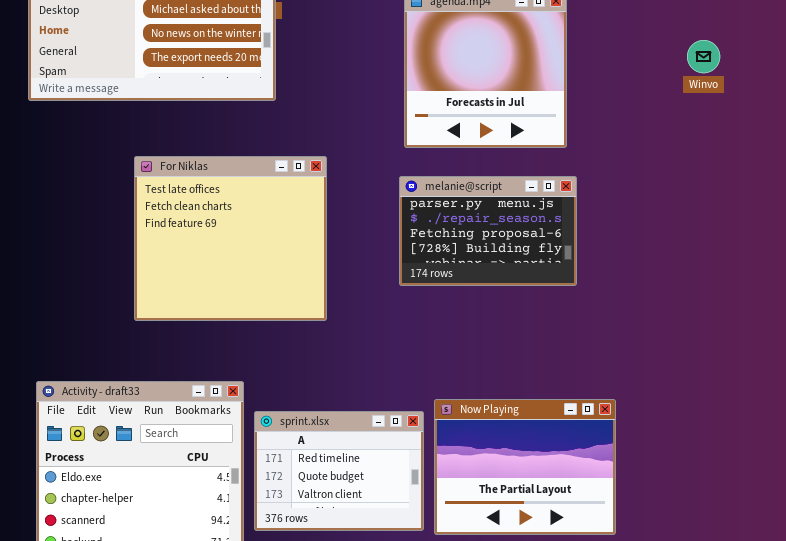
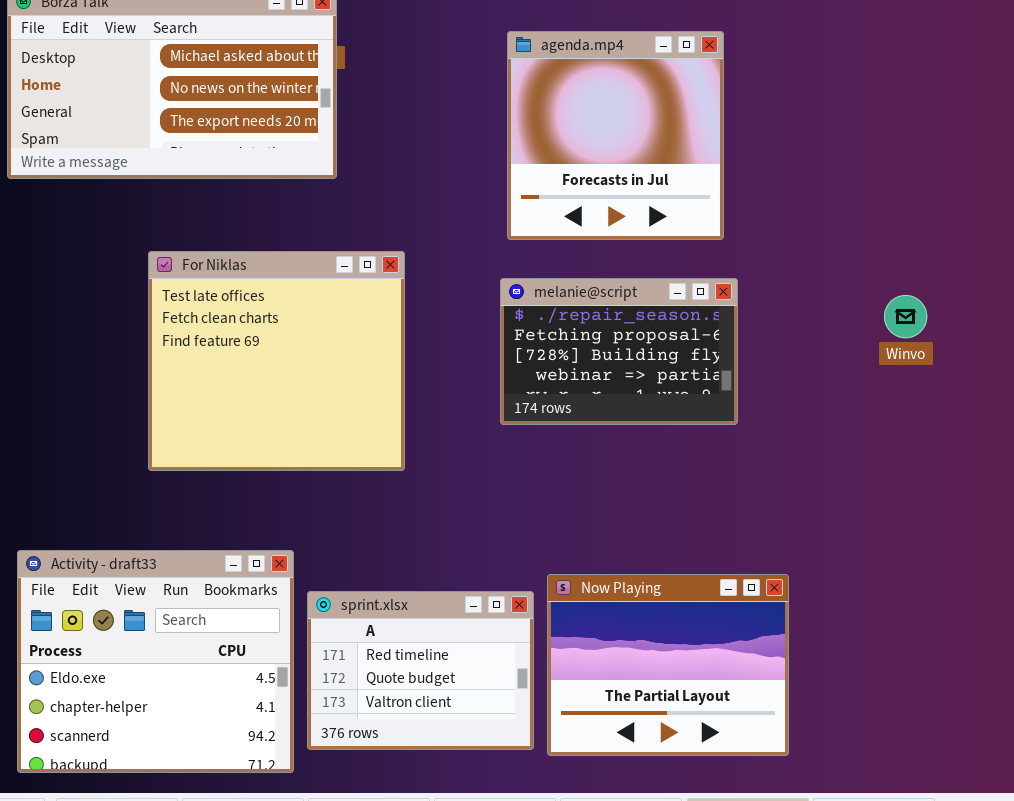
Winvo: [687,40,720,73] -> [884,295,927,338], moved
melanie@script: [399,176,577,286] -> [500,278,738,425], scrolled down 1 row

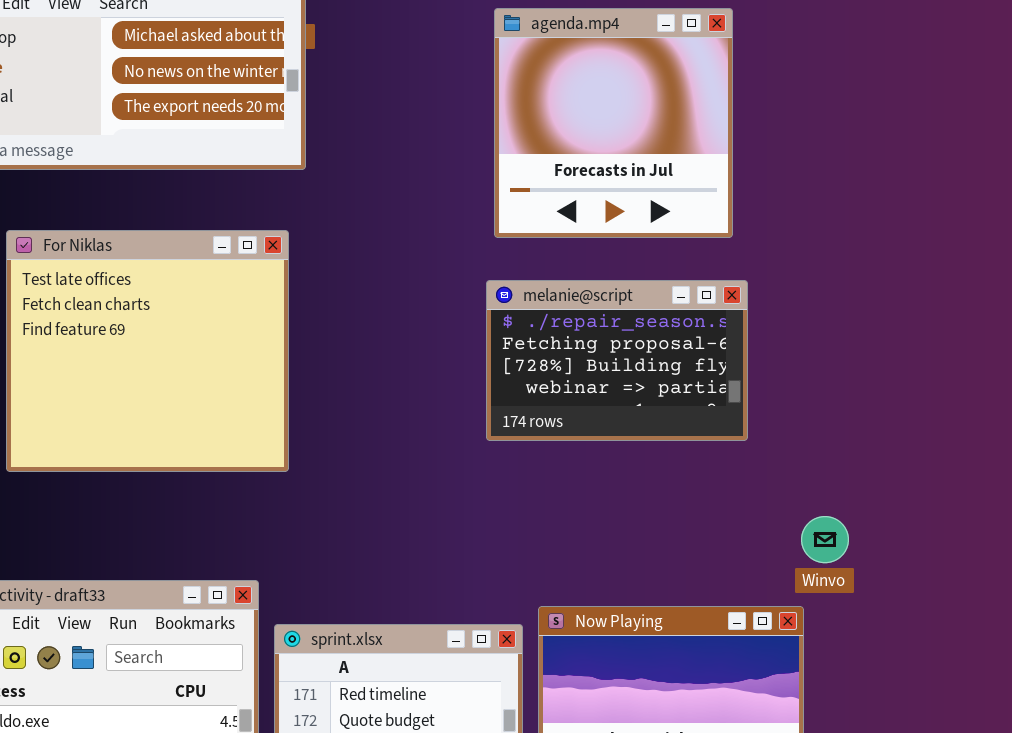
For Niklas: [148,251,405,471] -> [6,230,289,472], moved
Winvo: [884,295,927,338] -> [801,516,849,563], moved

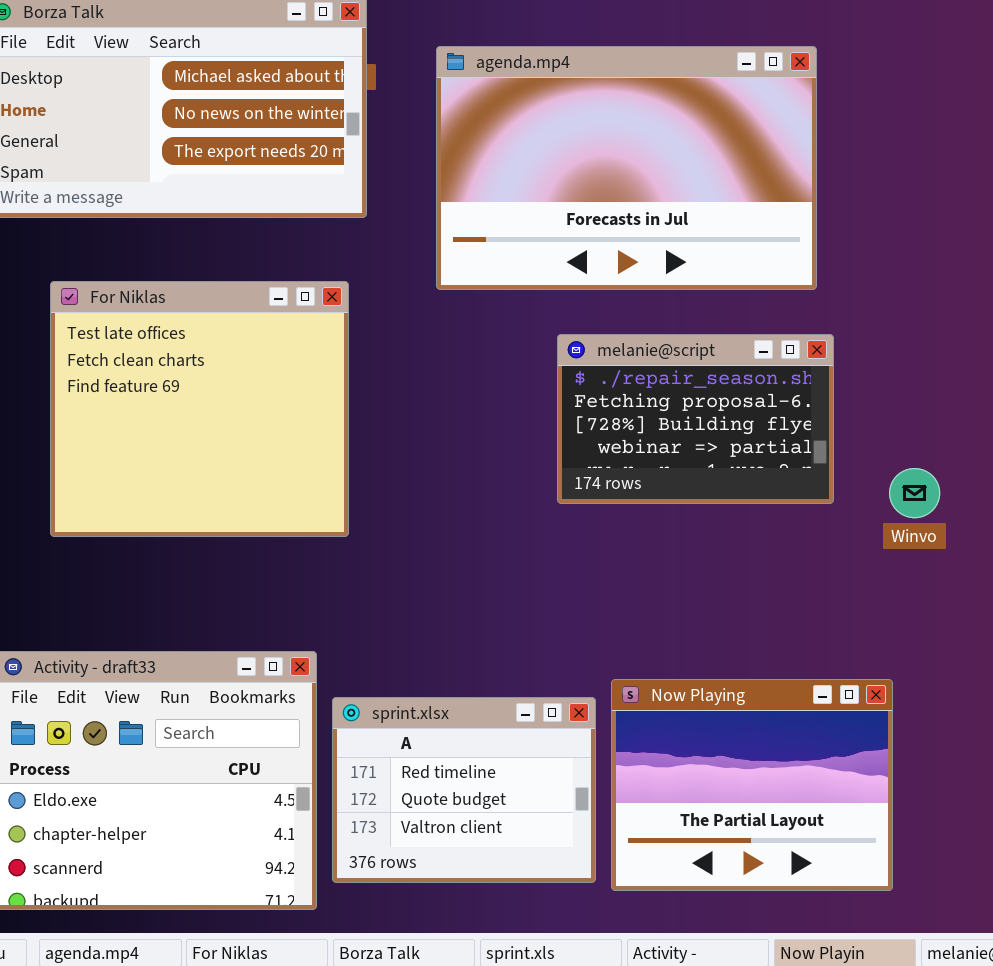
agenda.mp4: [494,8,733,238] -> [436,46,817,290], resized
Winvo: [801,516,849,563] -> [889,468,940,518], moved

